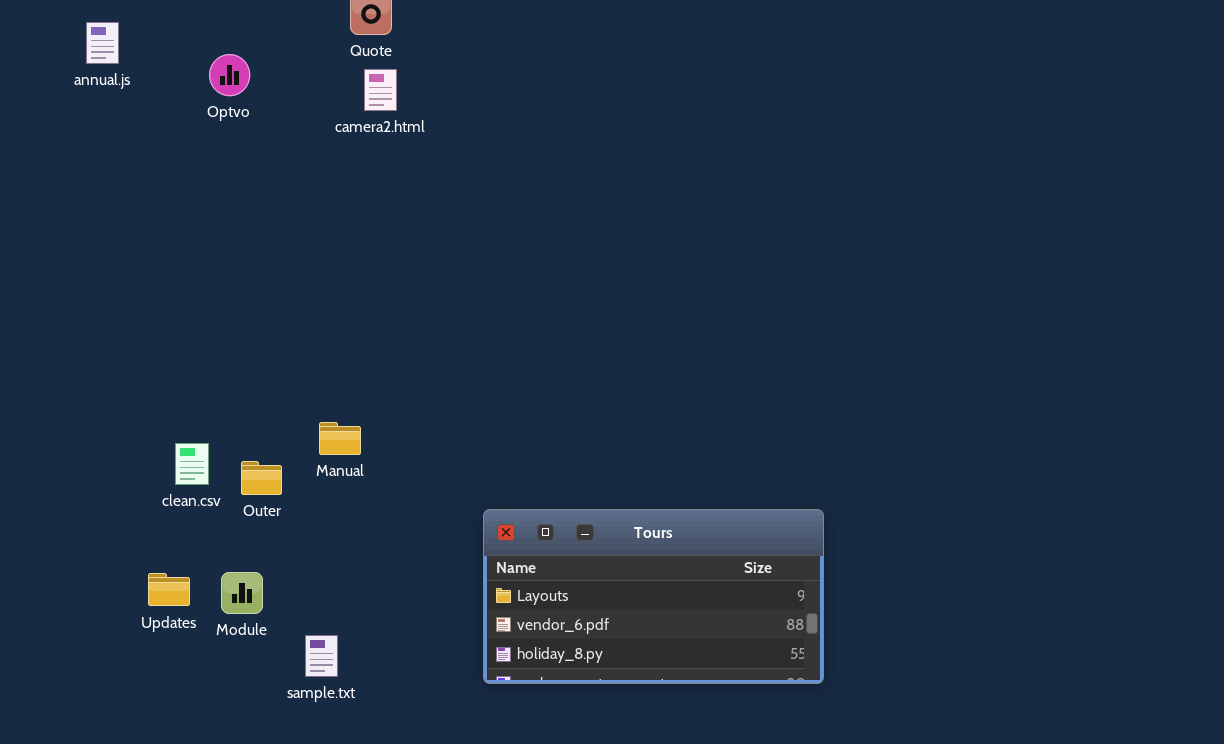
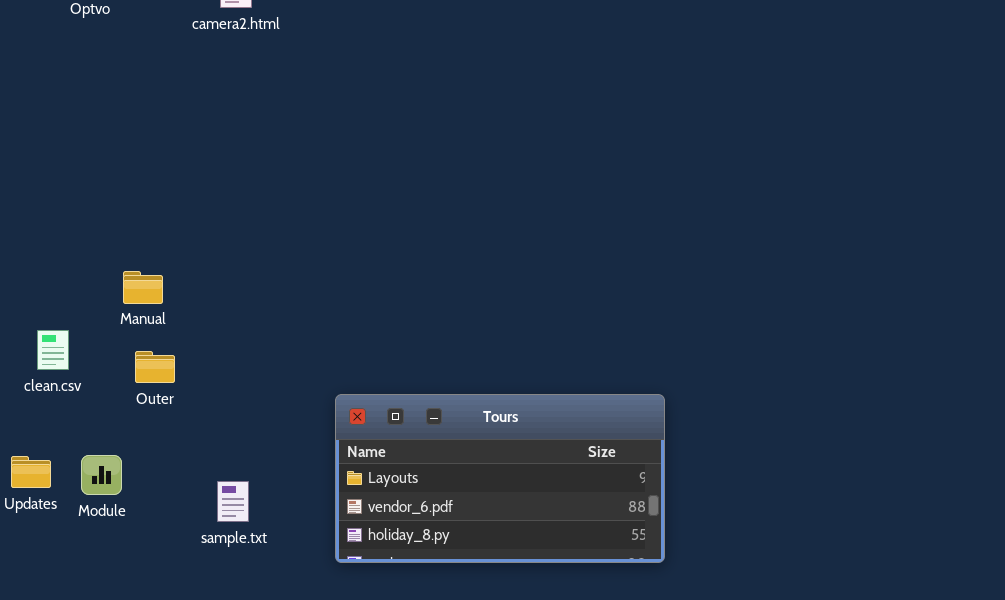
Manual: [319,422,361,455] -> [123,271,163,304], moved
Outer: [241,461,282,495] -> [135,351,175,383], moved
sample.txt: [305,635,338,677] -> [217,481,249,522], moved

